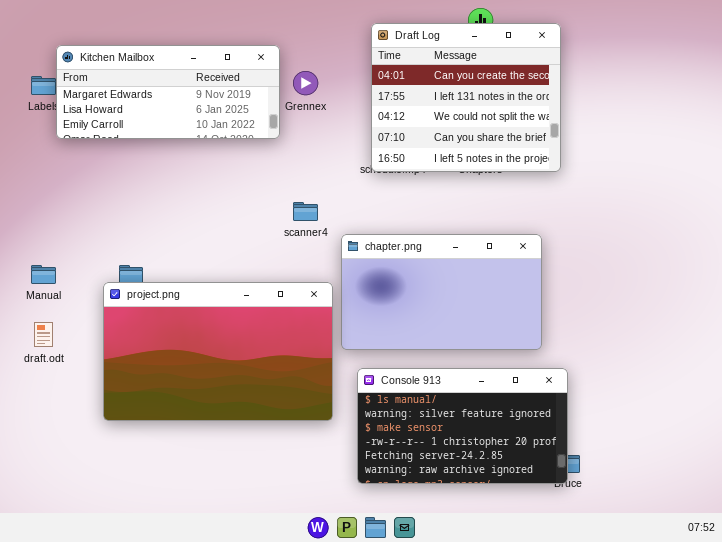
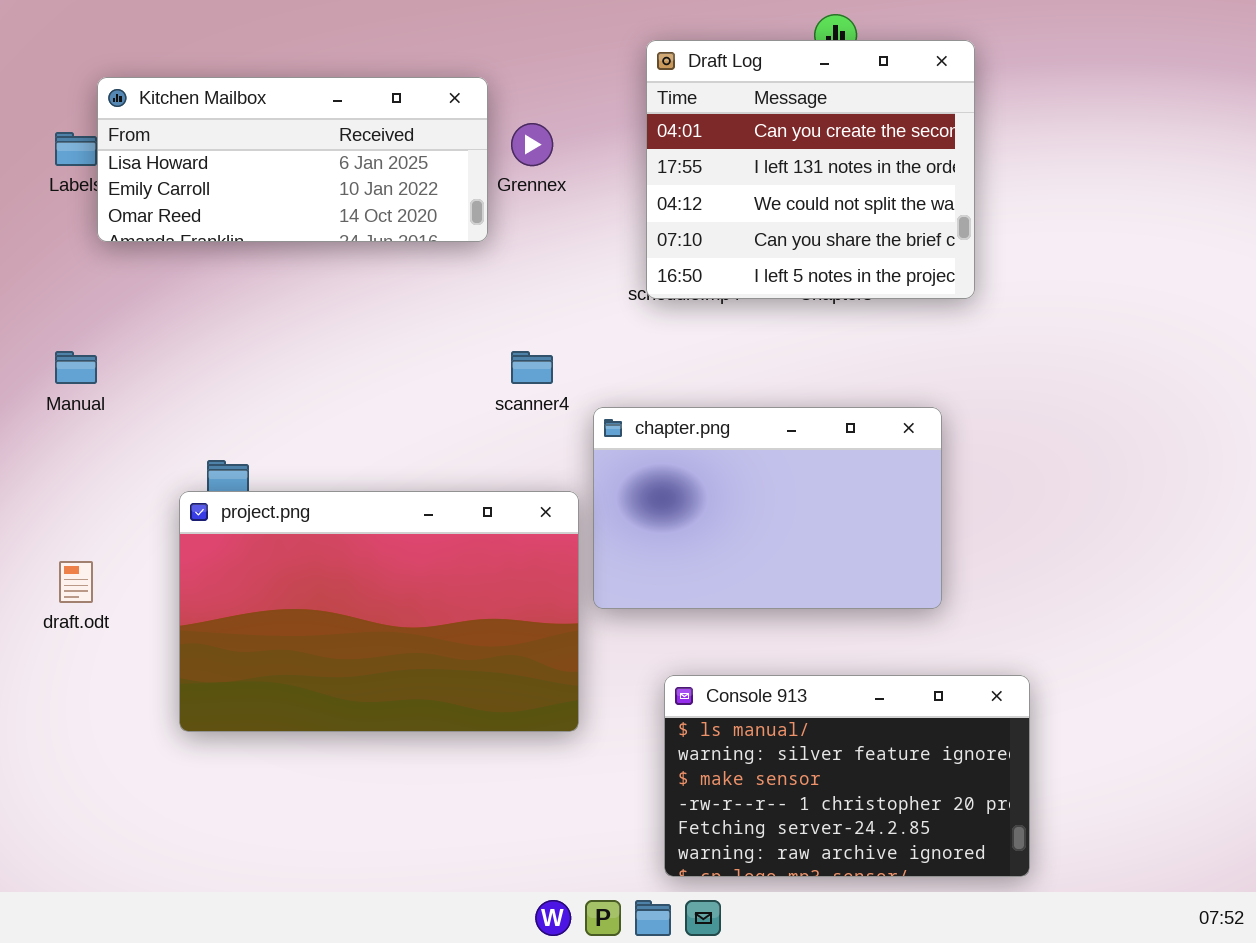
Kitchen Mailbox: [56,45,280,139] -> [97,77,488,242], scrolled down 1 row
Manual: [31,265,56,284] -> [55,351,97,384], moved
Console 913: [357,368,568,484] -> [664,675,1030,877], moved

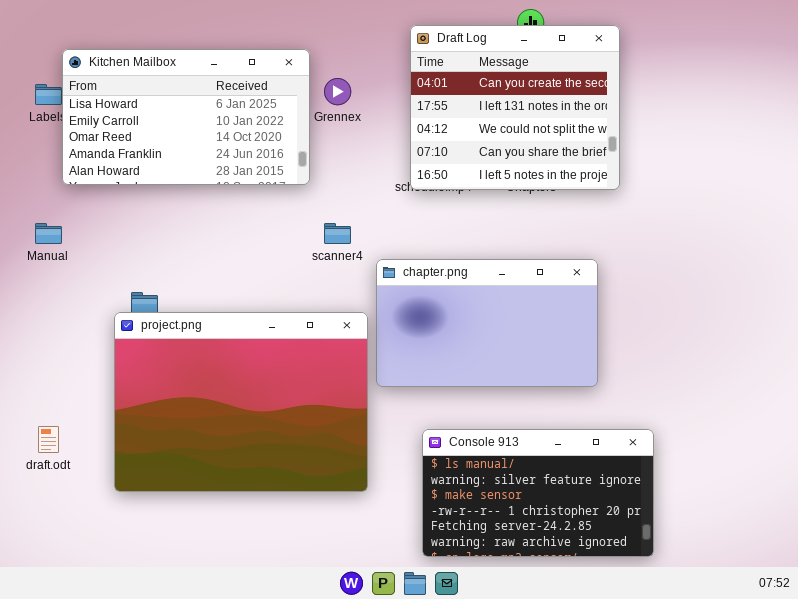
Kitchen Mailbox: [97,77,488,242] -> [62,49,310,185], resized
project.png: [179,491,579,732] -> [114,312,368,492], resized
draft.odt: [59,561,93,603] -> [38,426,59,453], moved

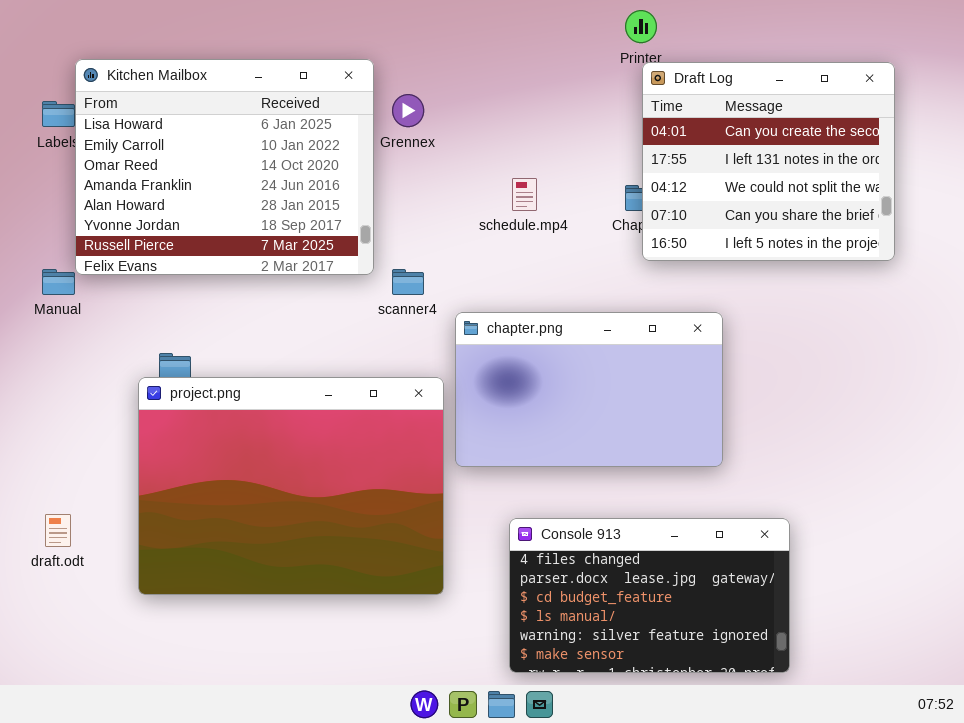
Draft Log: [410,25,620,190] -> [642,62,895,261], moved
Kitchen Mailbox: [62,49,310,185] -> [75,59,374,275], resized
Console 913: [422,429,654,557] -> [509,518,790,673], scrolled up 3 rows

